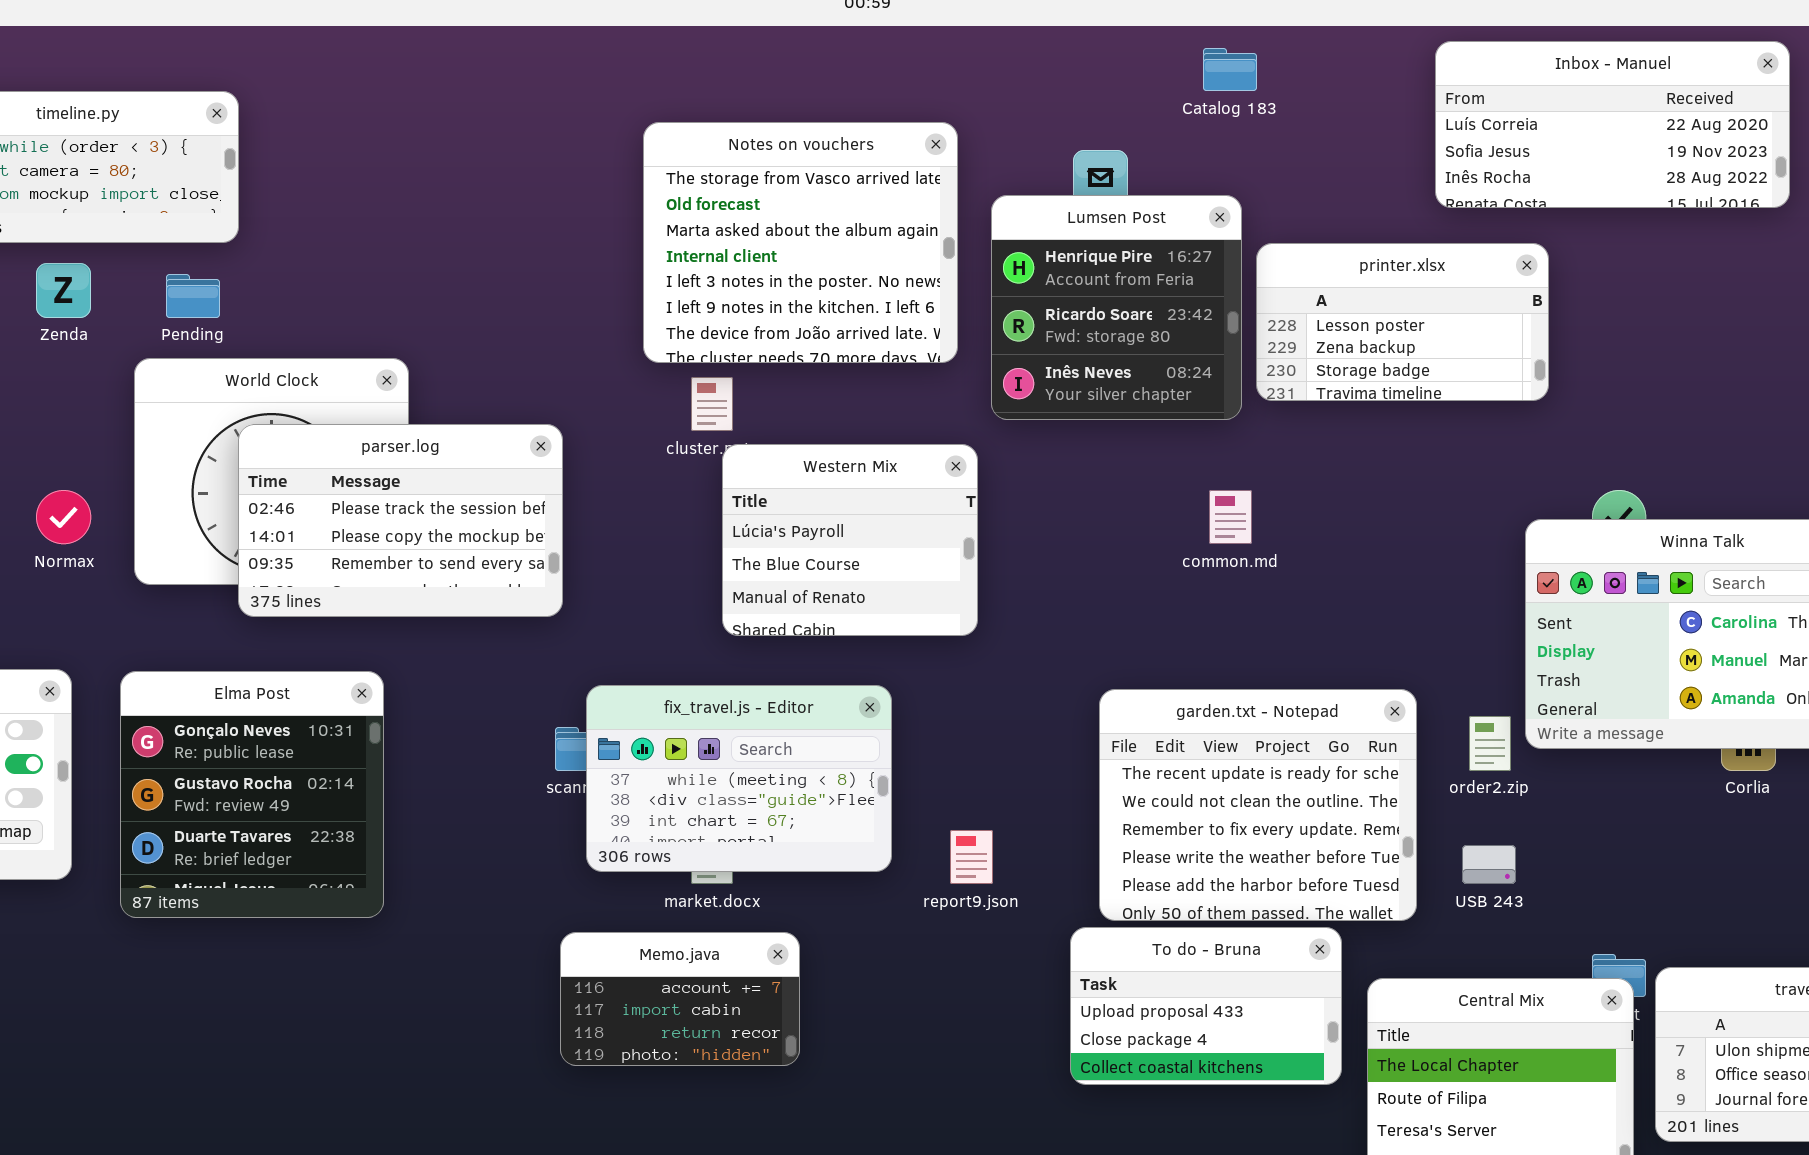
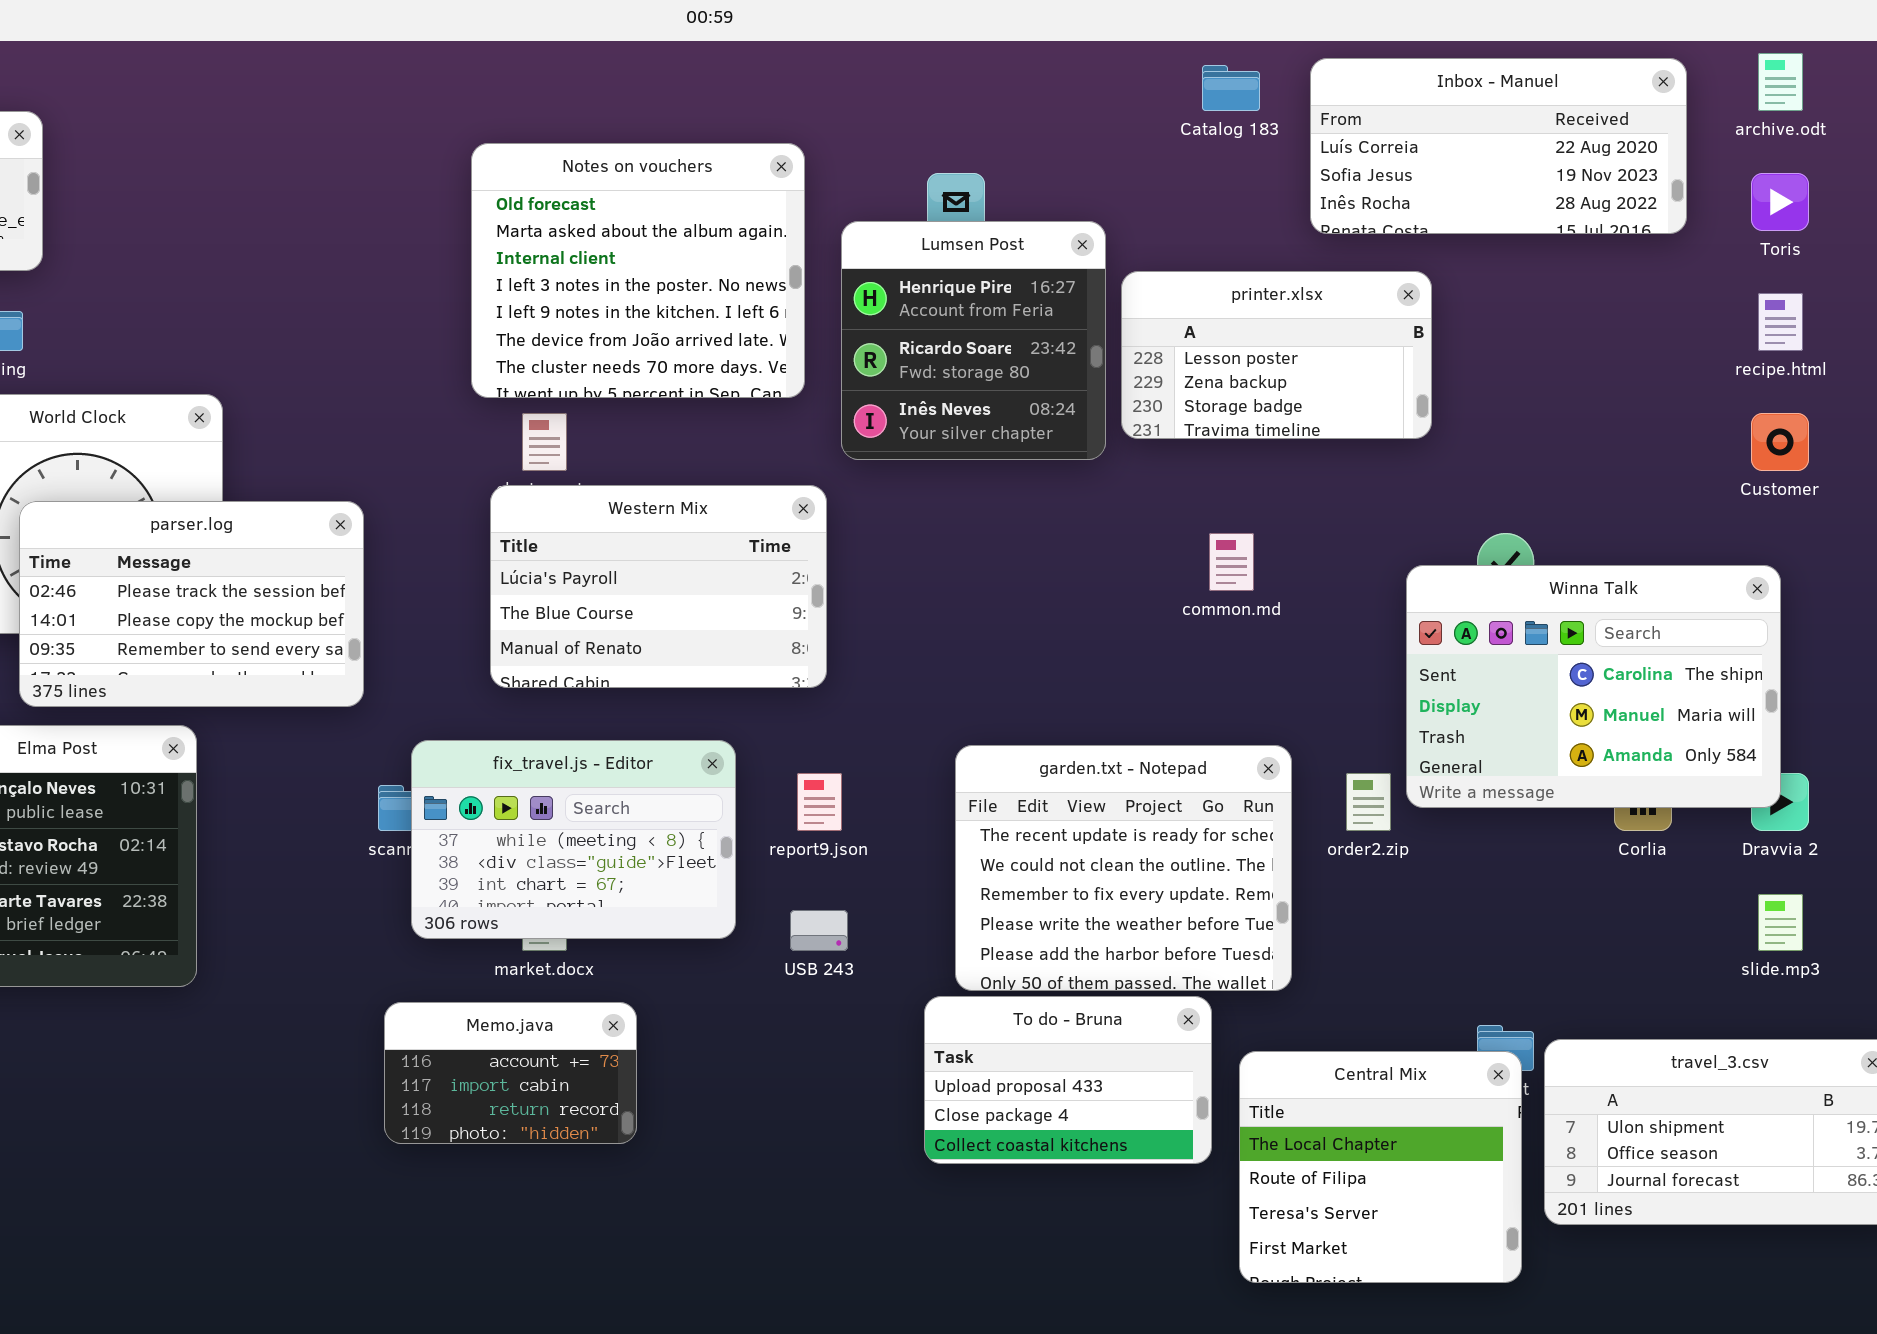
Catalog 183: [1203,48,1257,91] -> [1202,65,1260,111], moved
Notes on vouchers: [643,122,958,363] -> [471,143,805,398], scrolled down 1 row
parser.log: [238,424,563,617] -> [19,501,364,707], moved
Western Mix: [722,444,978,636] -> [490,485,827,688], resized
common.md: [1209,490,1252,544] -> [1209,533,1254,591], moved
report9.json: [950,830,993,884] -> [797,773,842,831], moved
USB 243: [1462,845,1516,884] -> [790,910,848,951], moved

